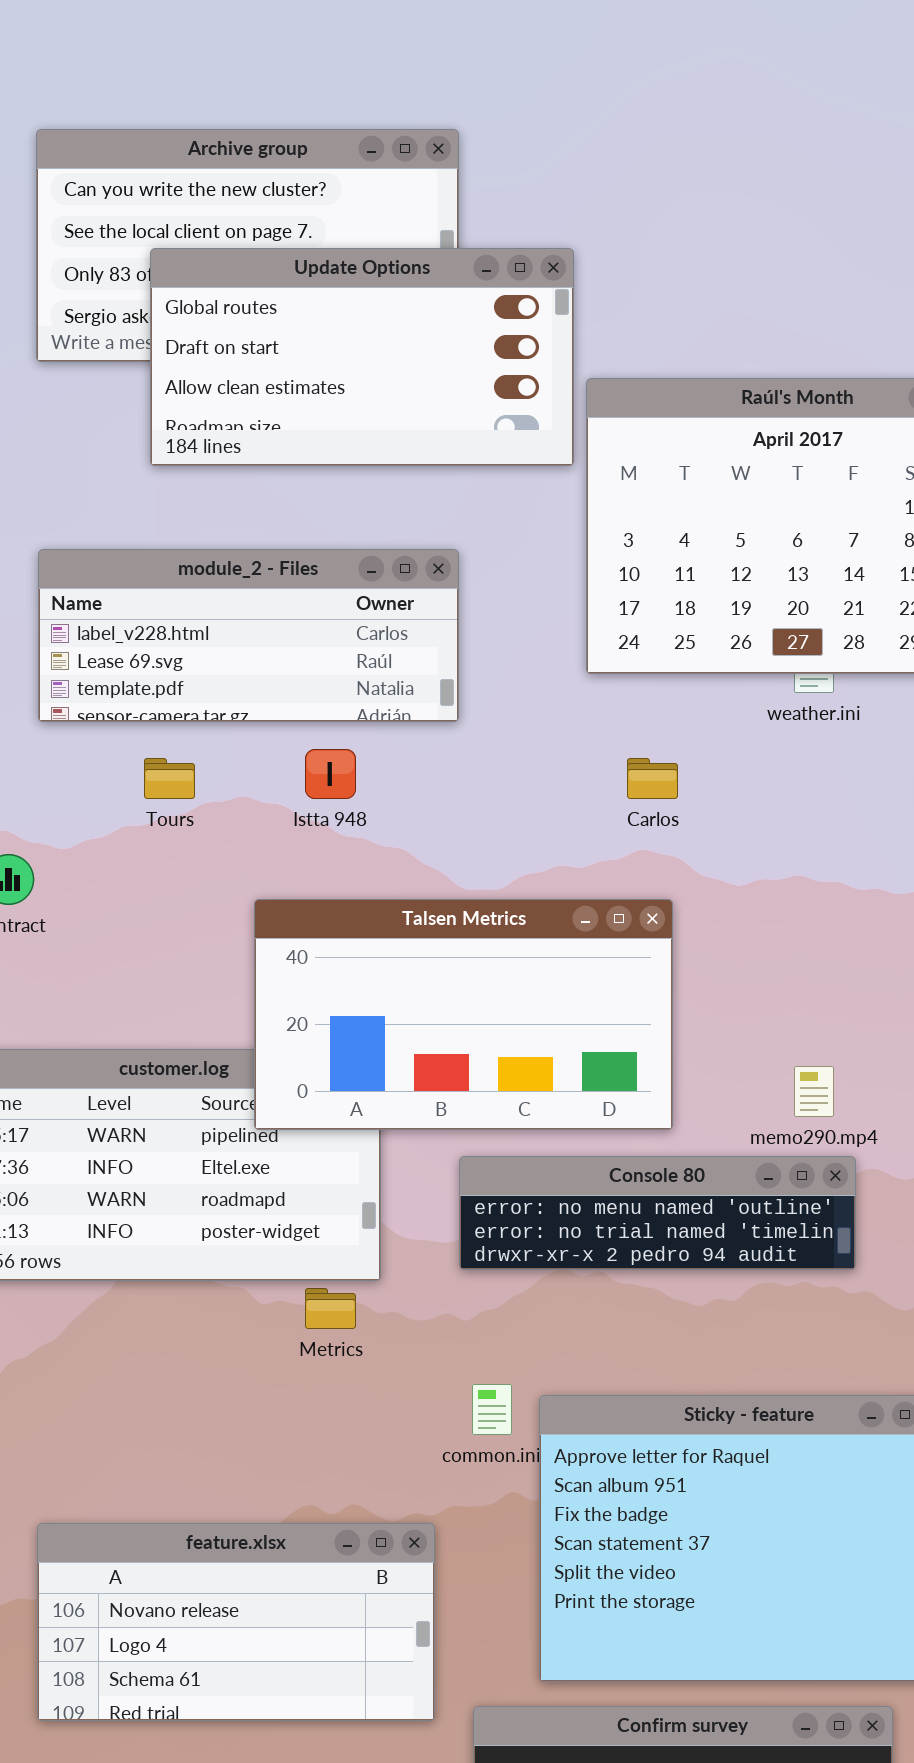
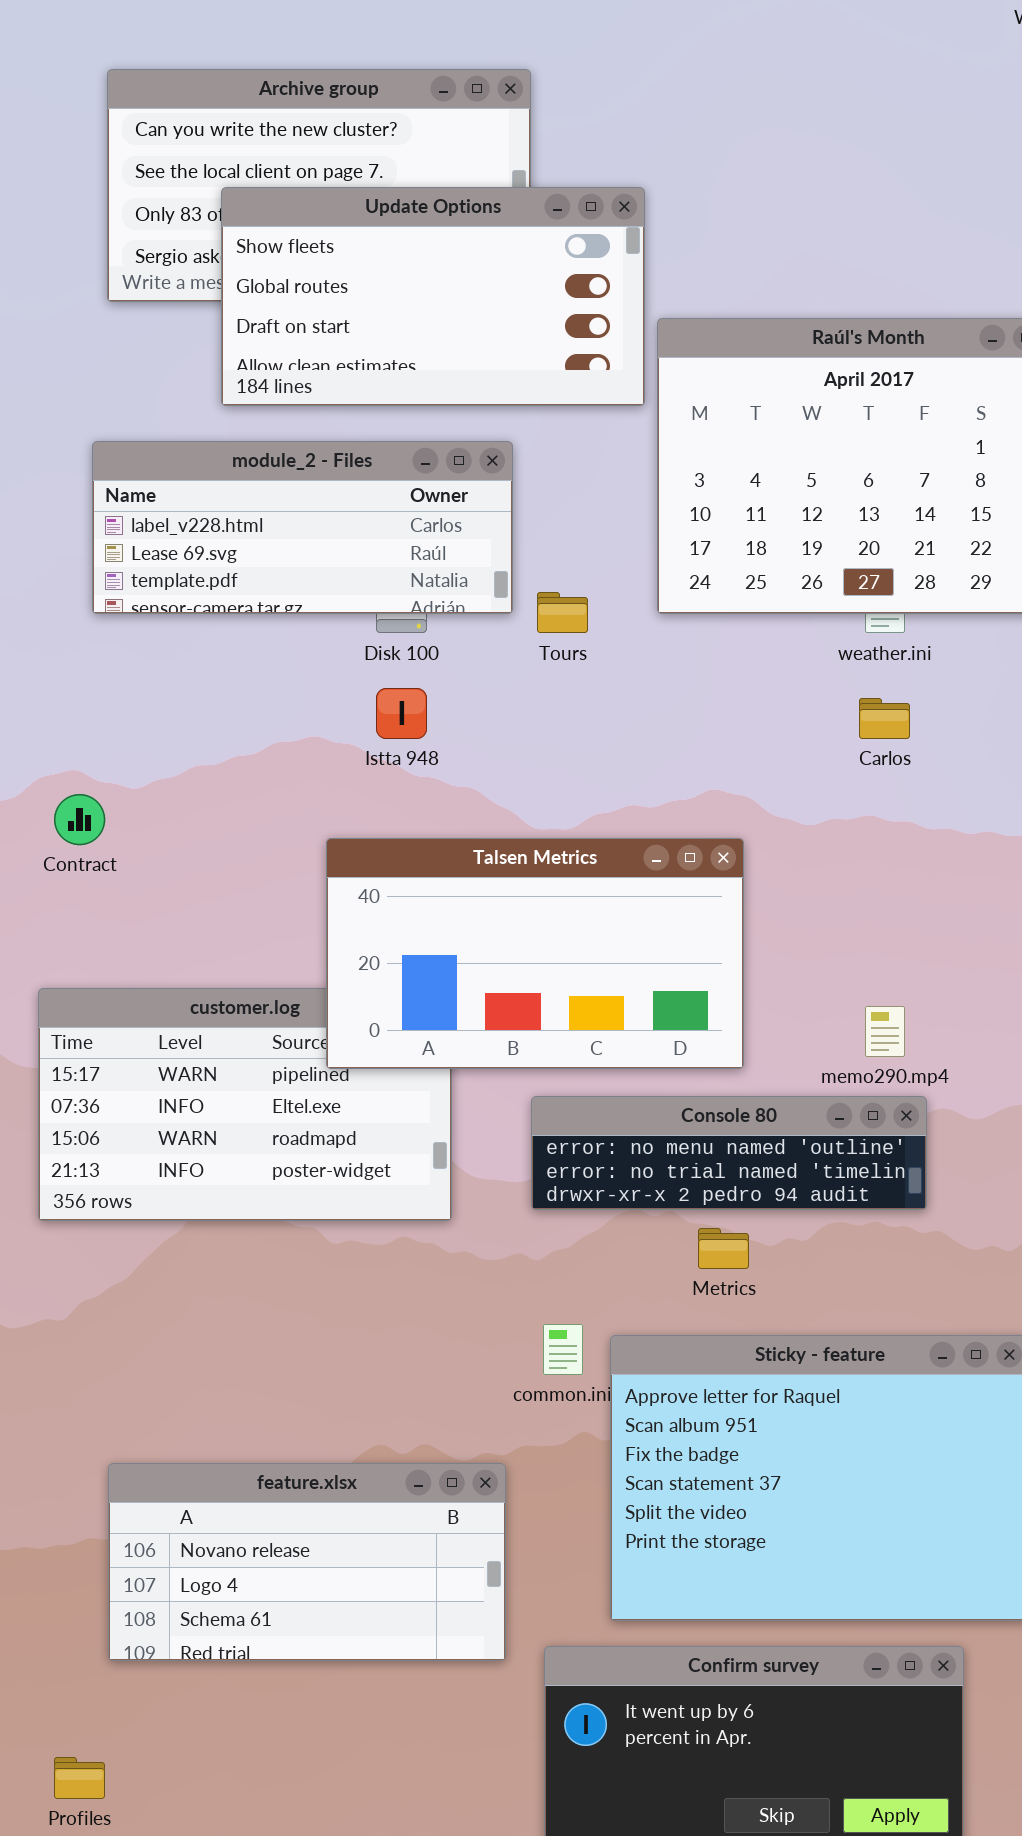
Update Options: [150,248,574,466] -> [221,187,645,406], scrolled up 1 row
module_2 - Files: [38,549,459,722] -> [92,441,513,614], moved
Tours: [144,758,195,799] -> [537,592,588,633], moved
Carlos: [627,758,678,799] -> [859,698,910,739], moved
Metrics: [305,1288,356,1329] -> [698,1228,749,1269], moved

